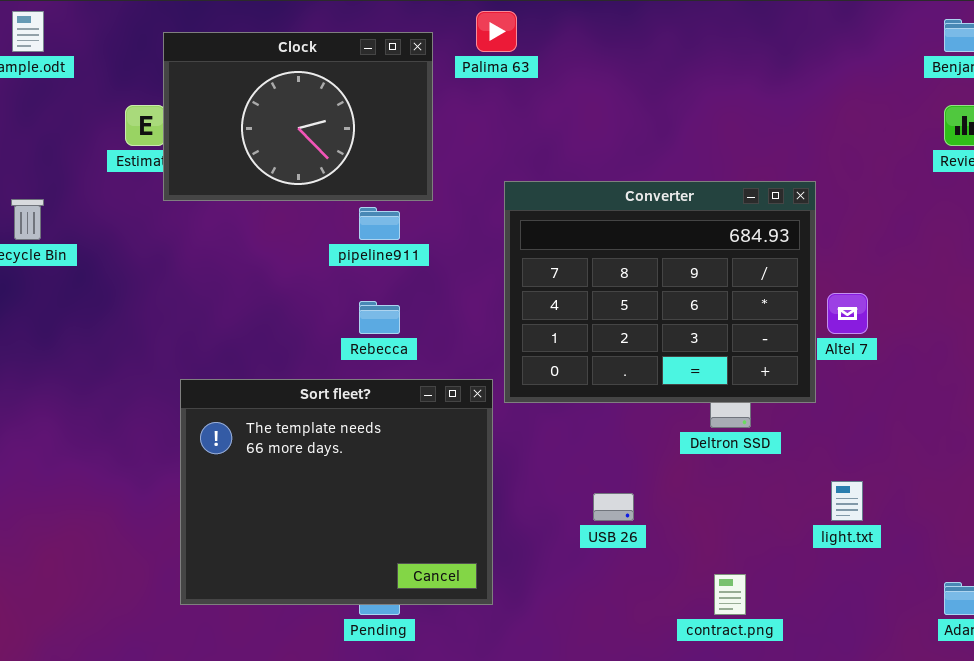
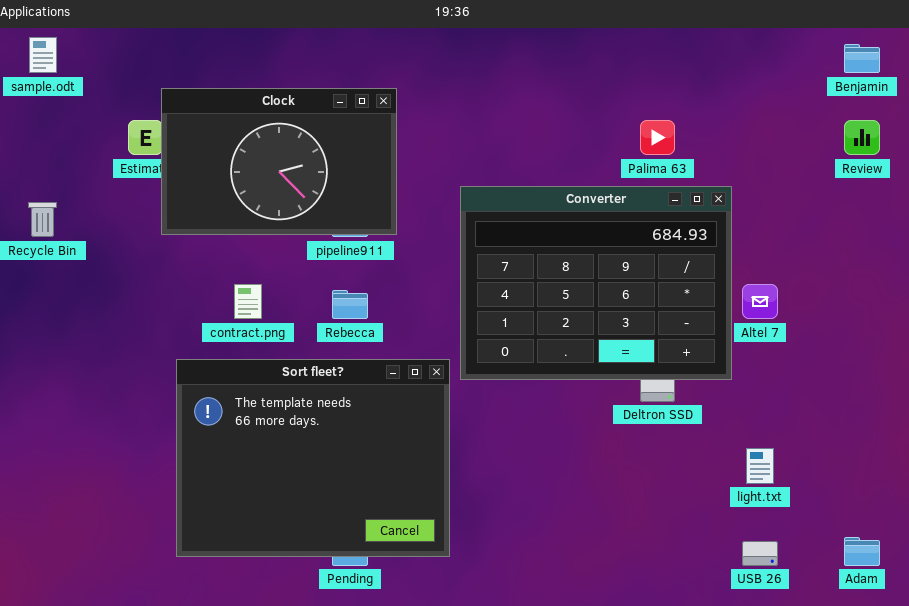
Palima 63: [476,11,517,52] -> [640,120,675,155], moved
Clock: [163,32,433,201] -> [161,88,397,235], moved
USB 26: [593,493,634,521] -> [742,541,778,566], moved
contract.png: [714,574,746,615] -> [234,284,262,319], moved

